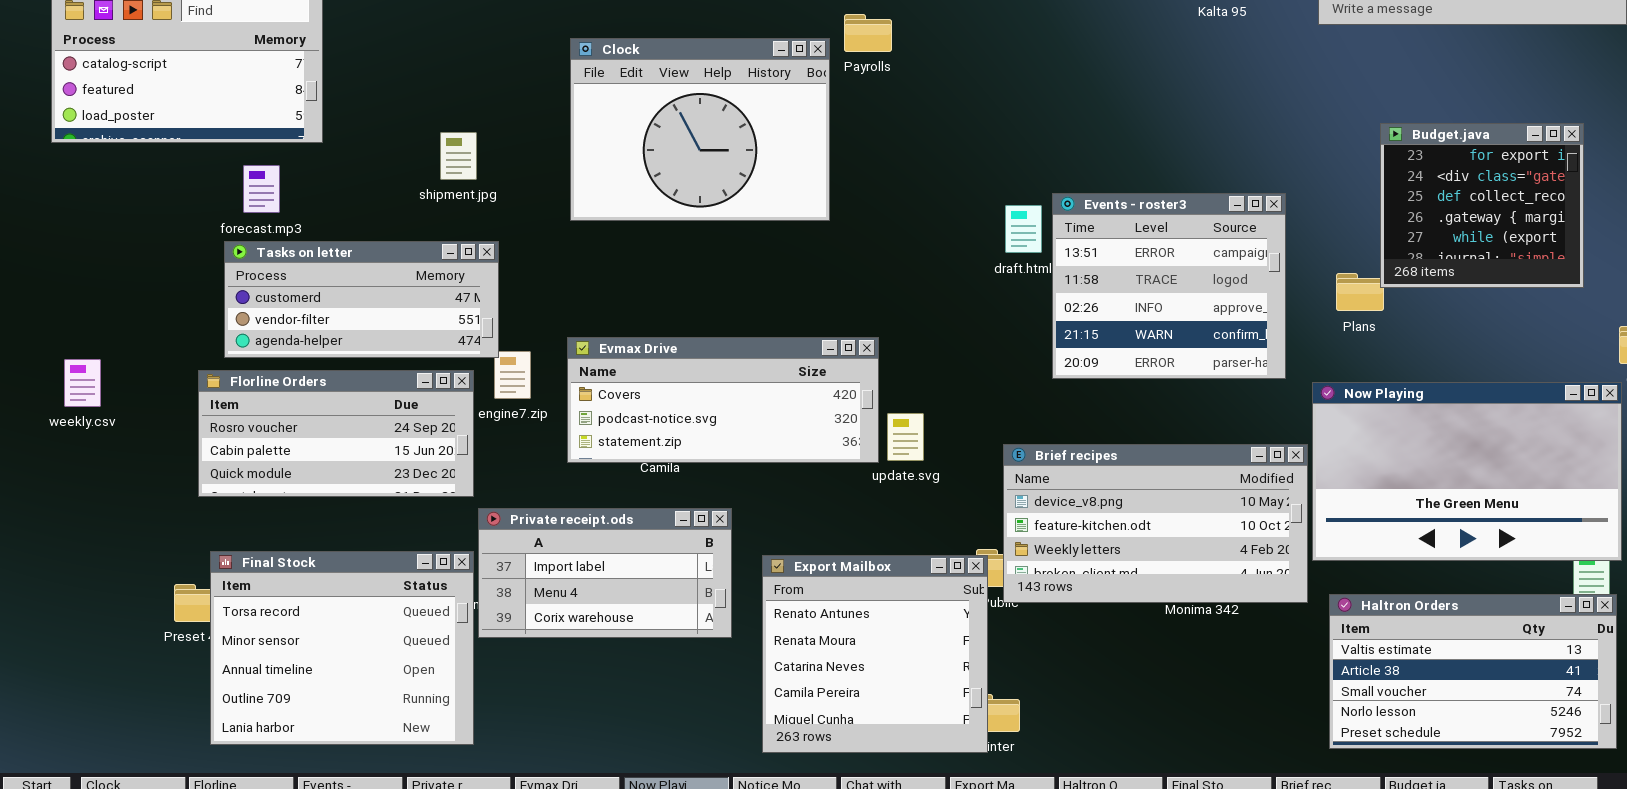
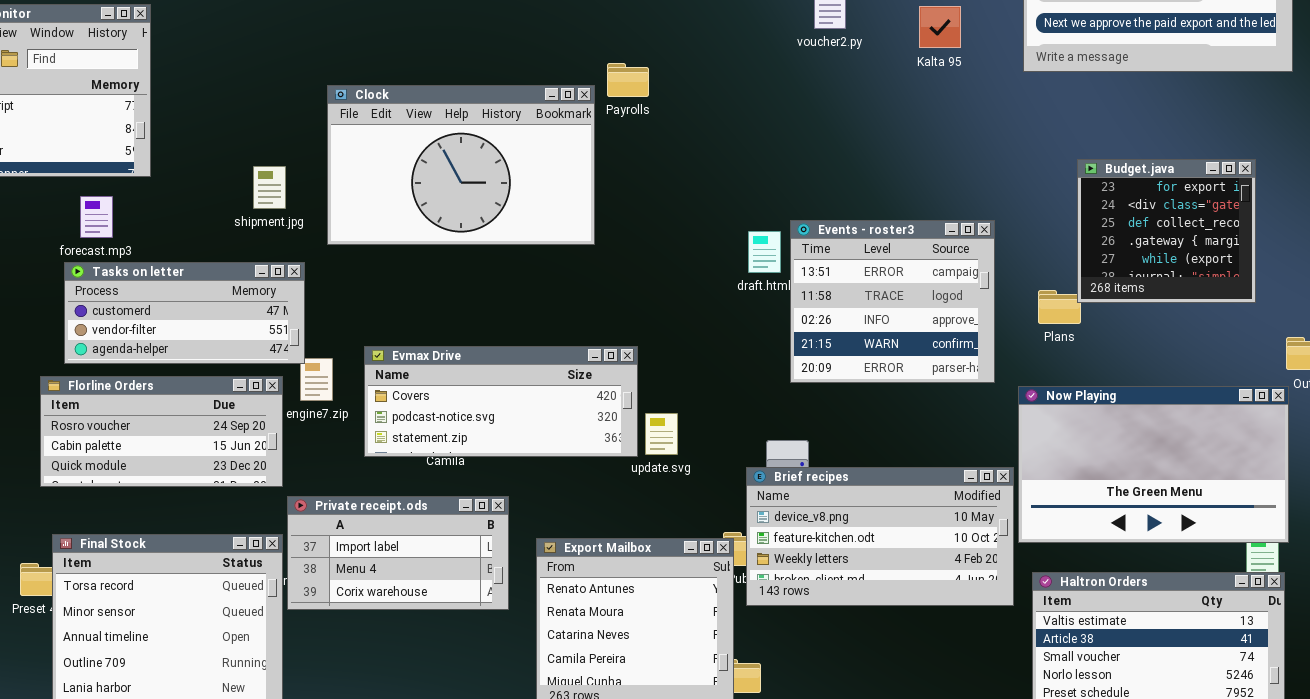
Clock: [570,38,830,221] -> [327,85,595,245], resized
Brief recipes: [1003,444,1308,603] -> [746,467,1014,606], moved

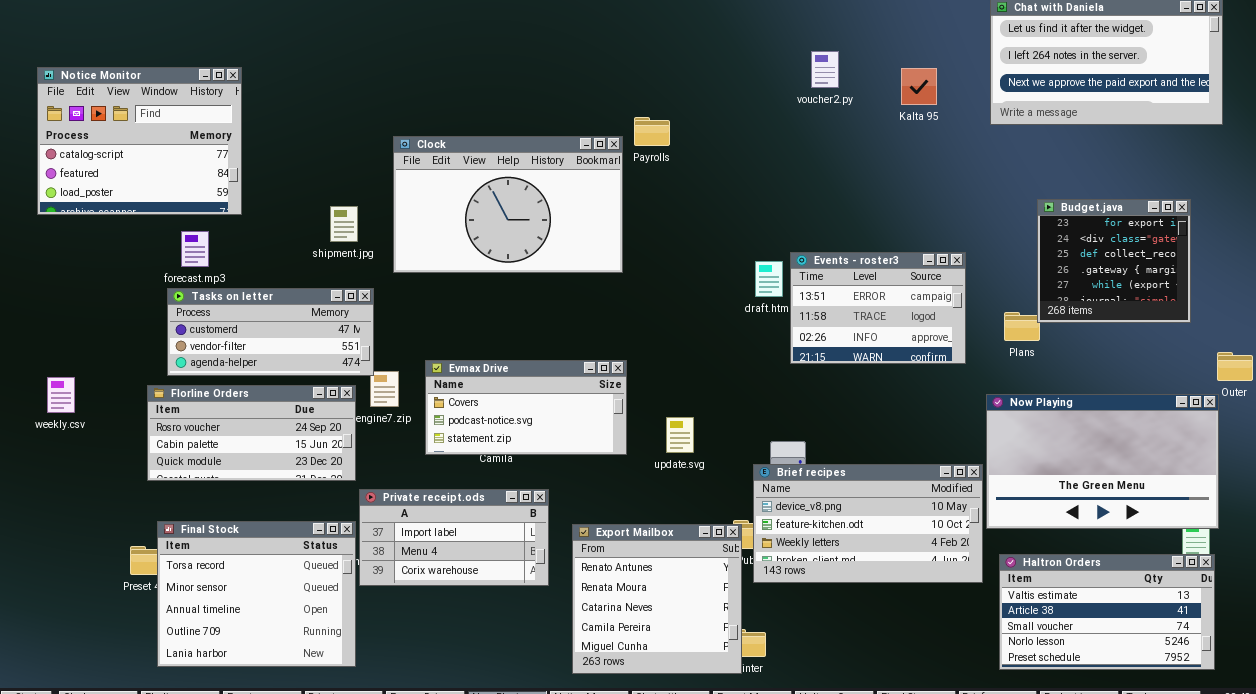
Events - roster3: [790,220,995,383] -> [790,252,966,364], resized
Evmax Drive: [364,346,638,457] -> [425,360,627,455], resized

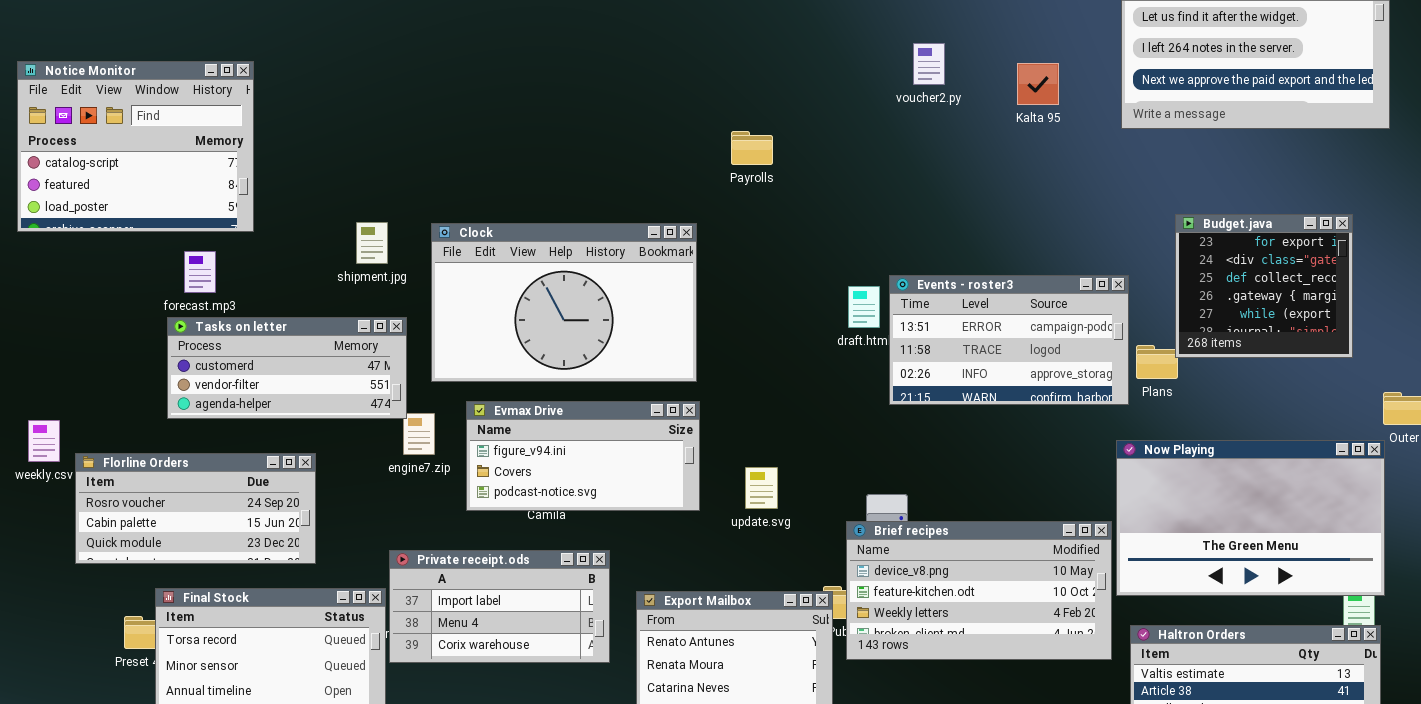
Payrolls: [634,117,670,146] -> [731,131,773,165], moved
Clock: [393,136,623,273] -> [431,223,697,382], moved
Events - roster3: [790,252,966,364] -> [889,275,1129,405], resized
Evmax Drive: [425,360,627,455] -> [466,401,700,511], scrolled up 1 row
Florline Orders: [147,385,356,481] -> [75,453,316,564], moved

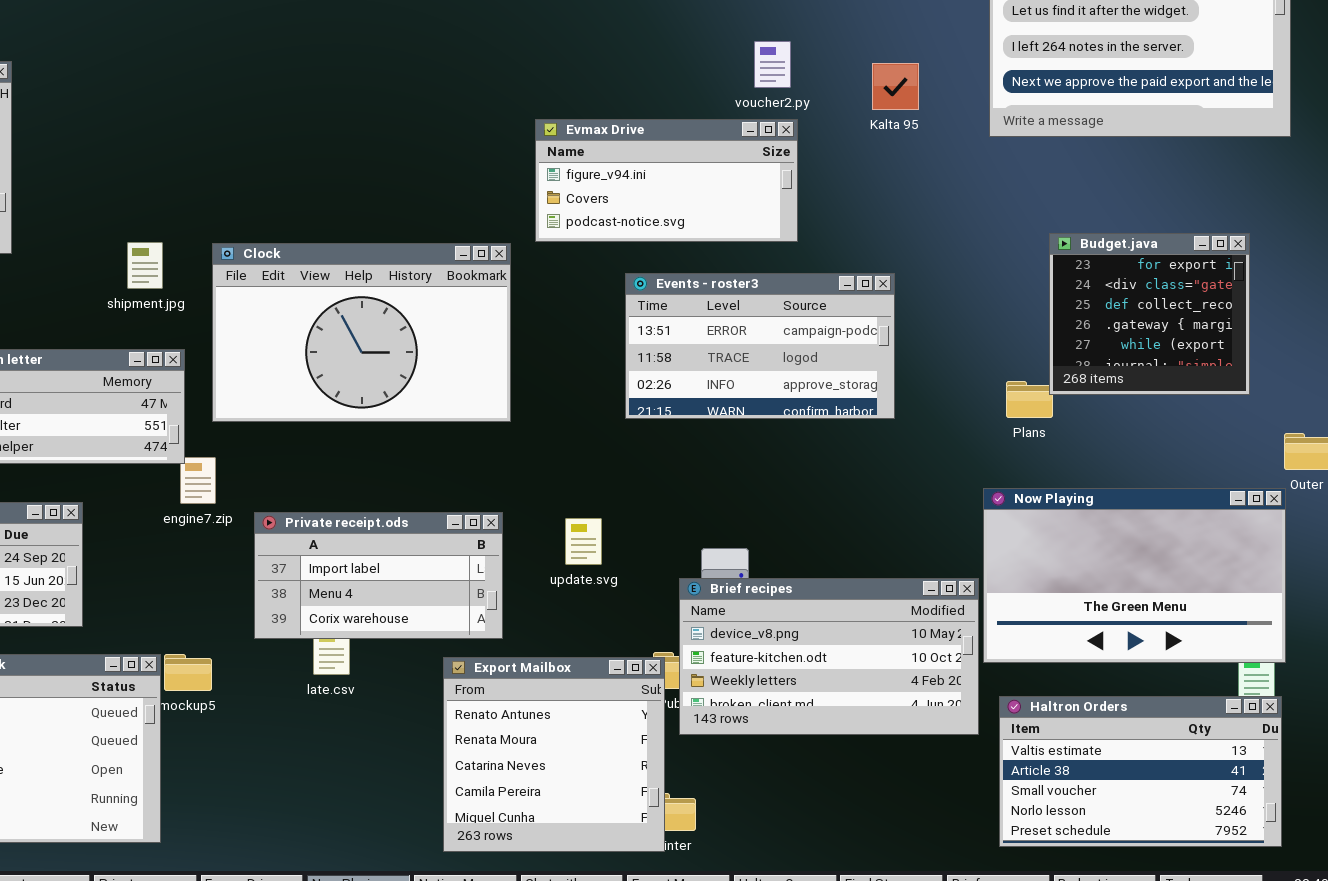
Events - roster3: [889,275,1129,405] -> [625,273,895,419], moved
Evmax Drive: [466,401,700,511] -> [535,119,798,242], moved
Private receipt.ods: [389,550,610,663] -> [254,512,503,639], moved

